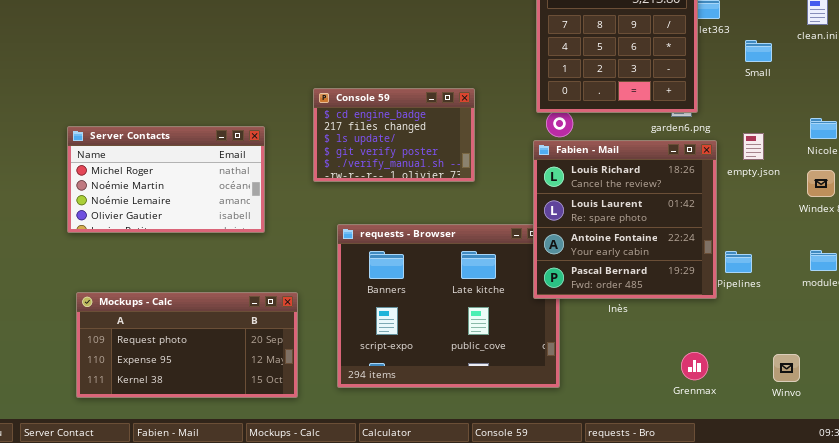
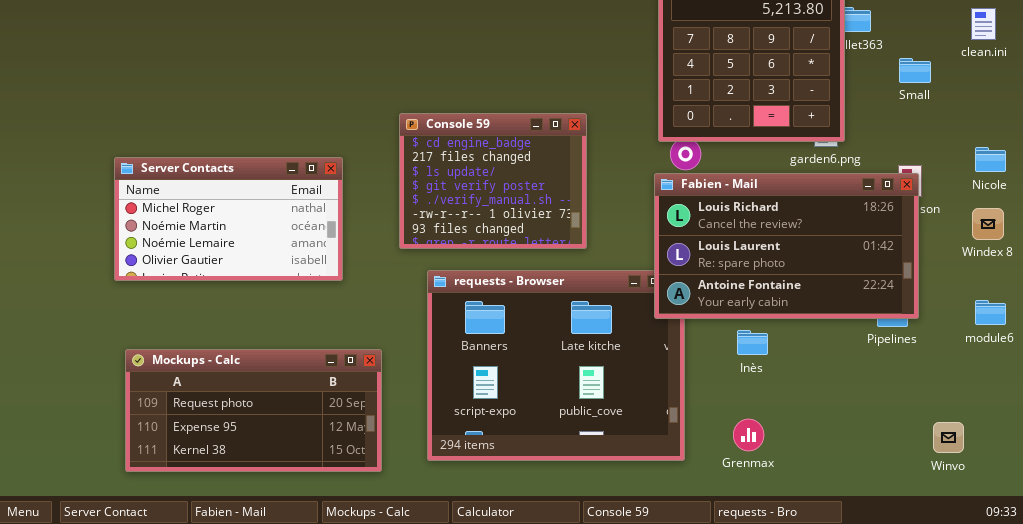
Console 59: [313,88,475,182] -> [399,113,587,249], resized
Fabien - Mail: [533,140,717,299] -> [654,173,919,319], resized
Grenmax: [681,352,708,380] -> [733,419,764,451], moved

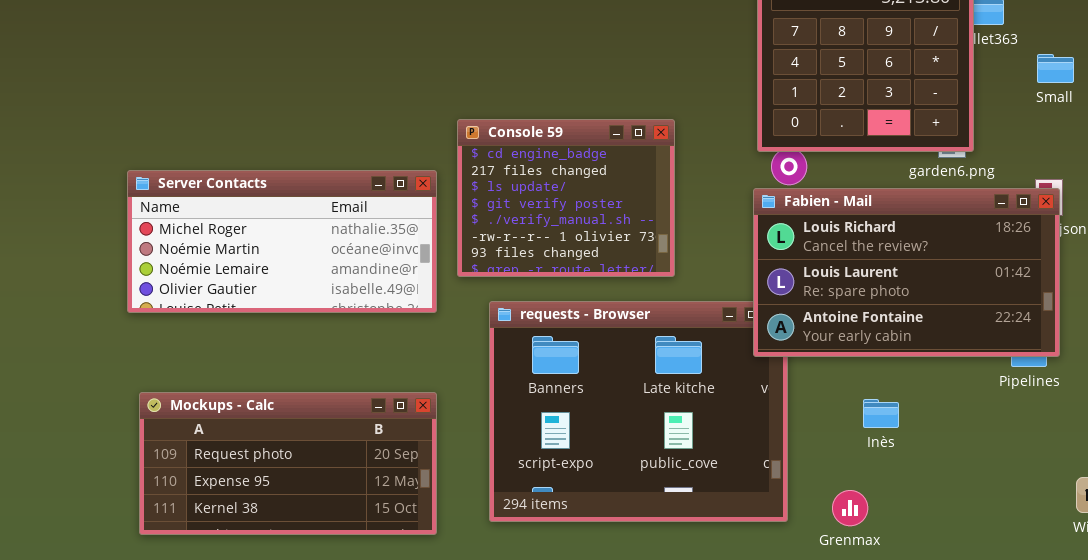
Server Contacts: [114,157,343,281] -> [127,170,437,313], resized
Inès: [737,330,768,355] -> [863,399,899,428], moved
Grenmax: [733,419,764,451] -> [832,490,868,526], moved

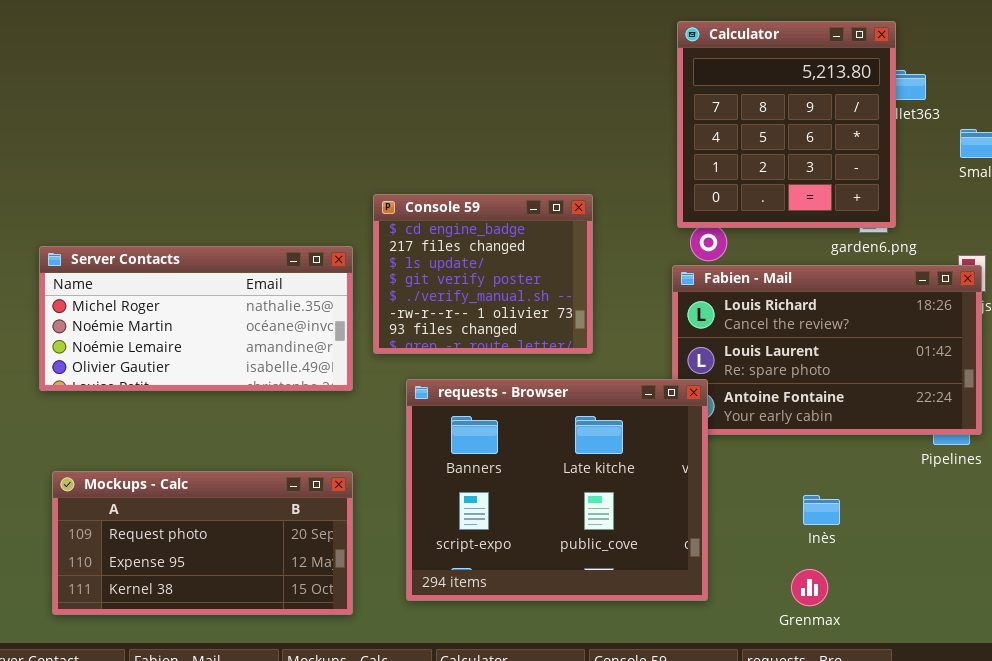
requests - Browser: [489,301,788,522] -> [406,379,708,601], raised
Inès: [863,399,899,428] -> [803,495,840,525], moved
Grenmax: [832,490,868,526] -> [791,569,828,606], moved

